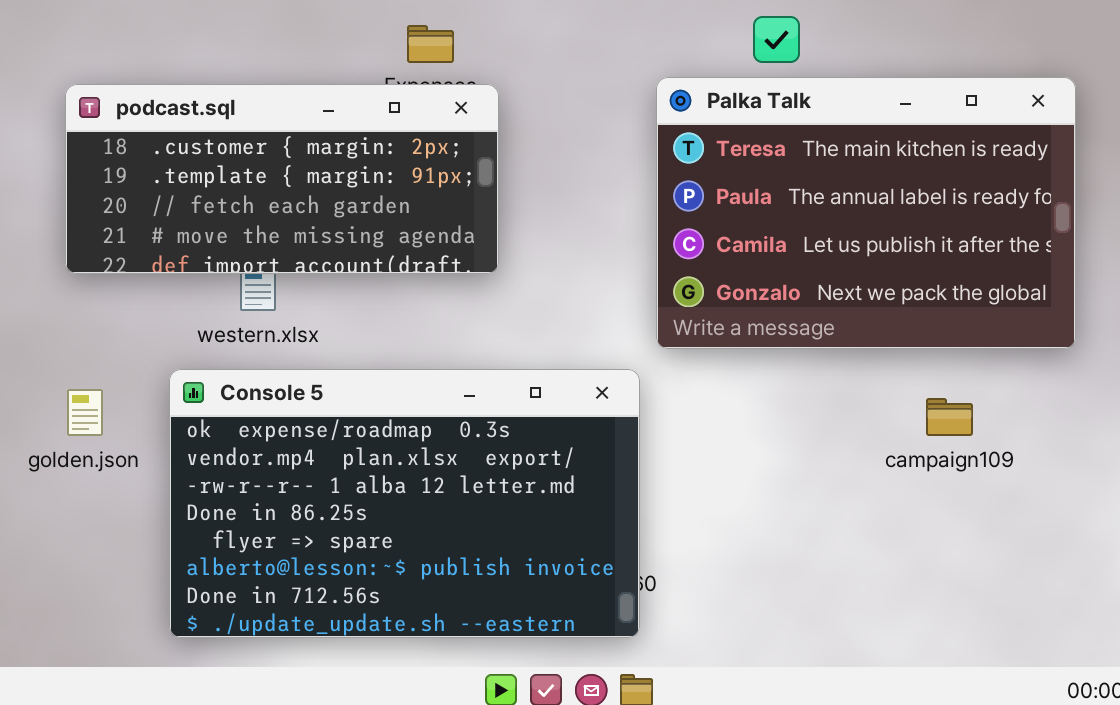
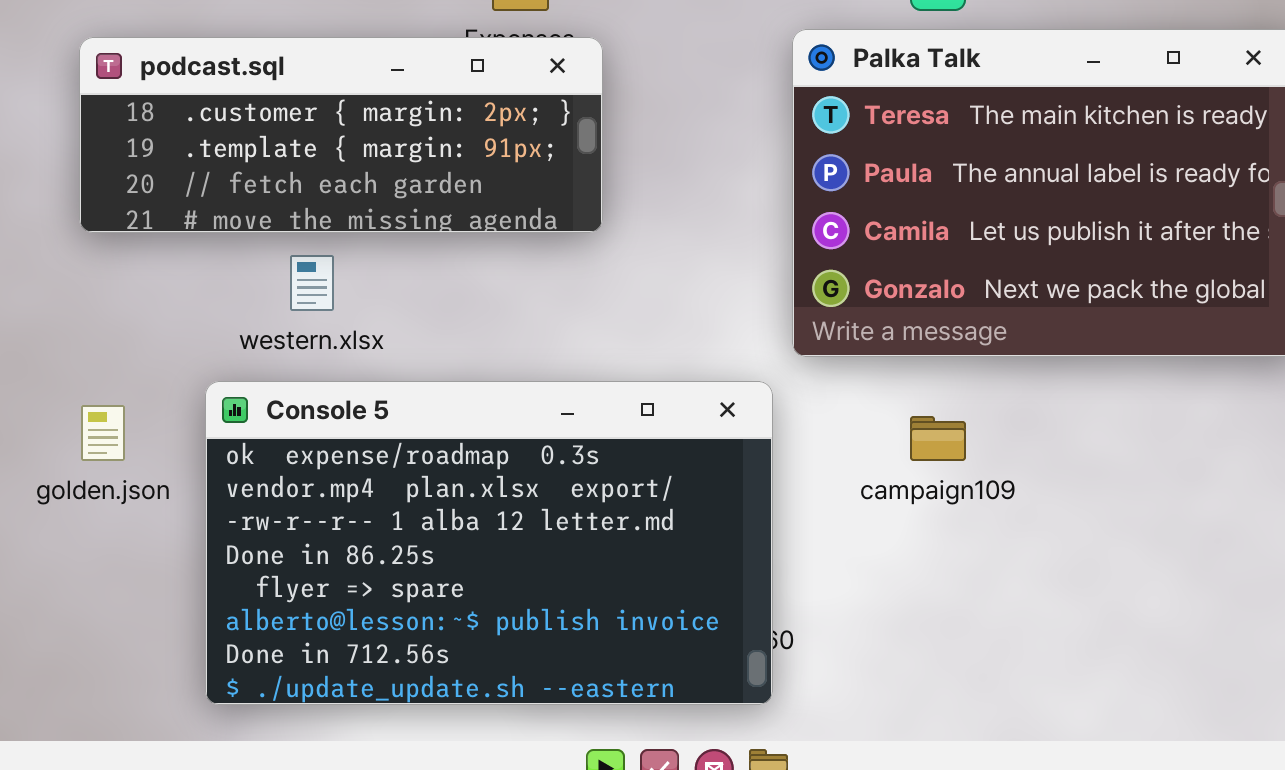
podcast.sql: [65,84,499,274] -> [79,37,603,233], resized
campaign109: [926,398,973,436] -> [910,416,966,461], moved

